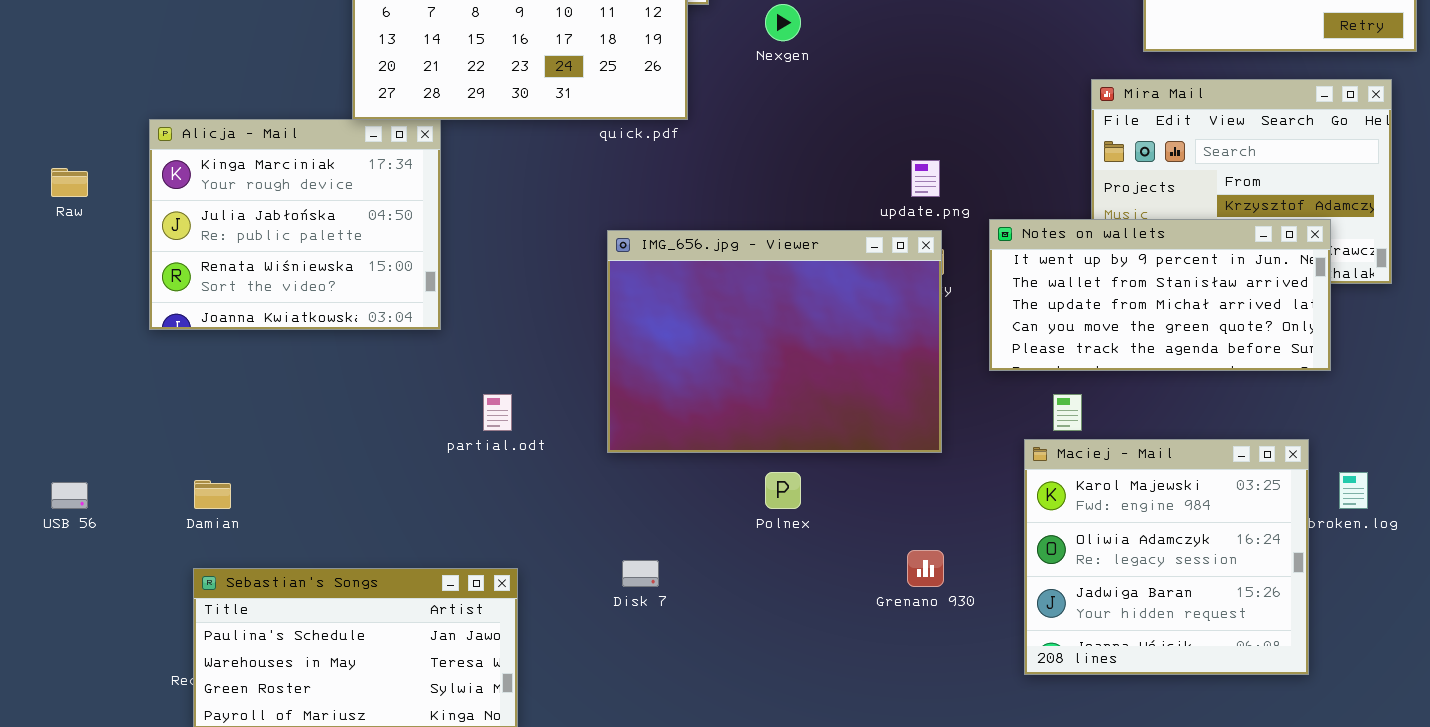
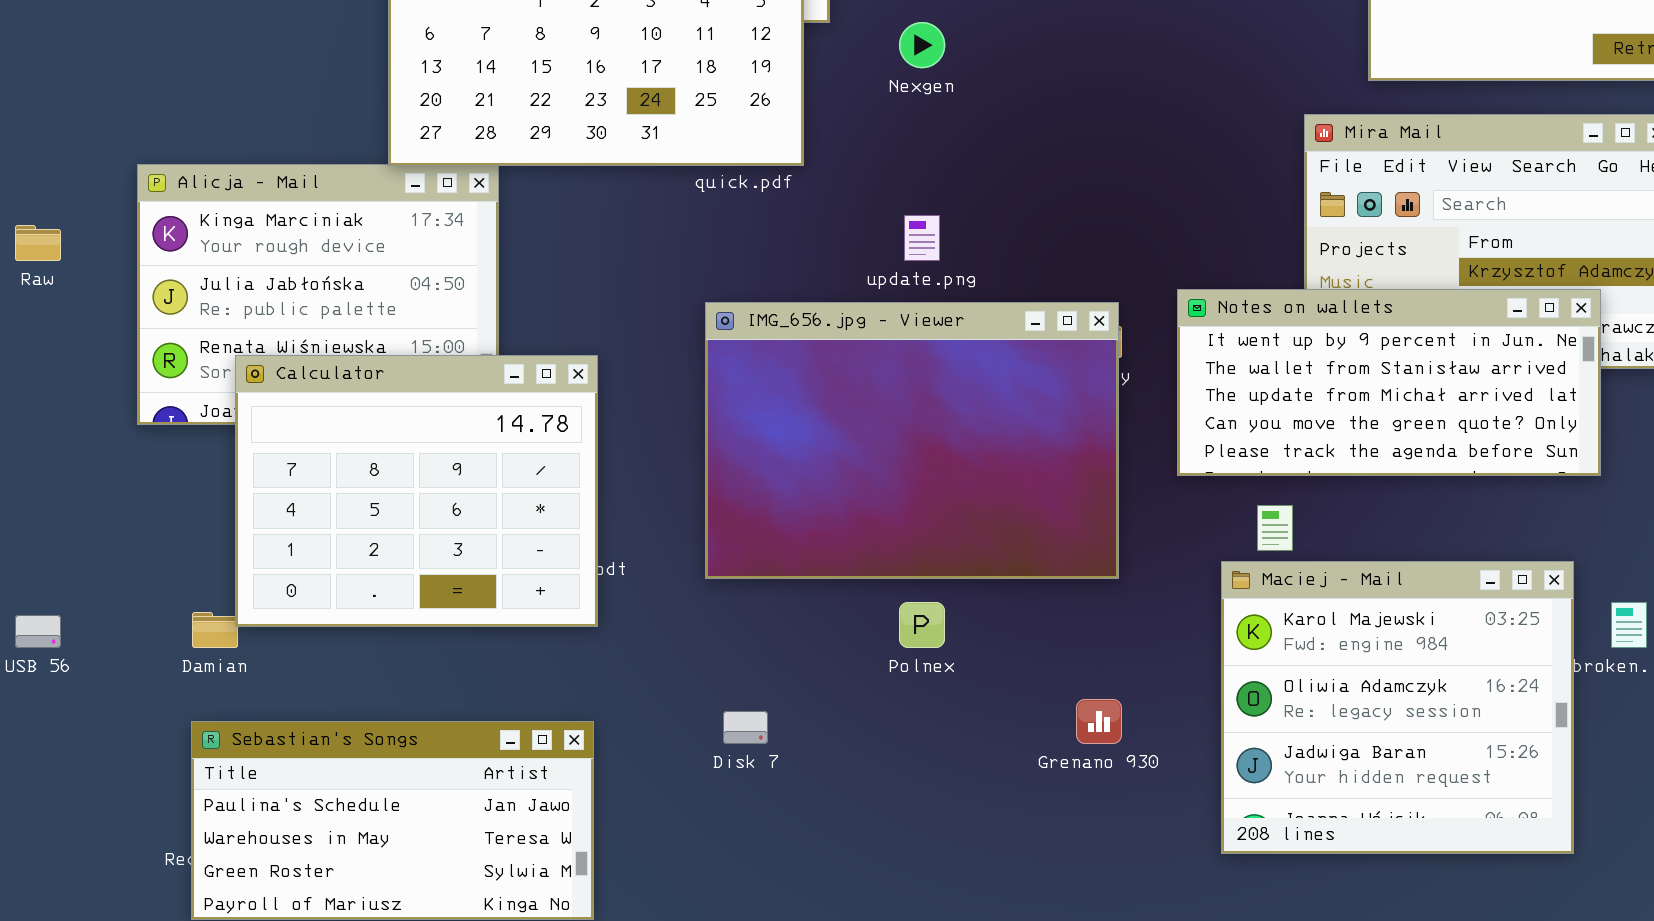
update.png: [911,160,940,197] -> [904,215,940,261], moved
Calculator: none -> [235,355,598,627], opened

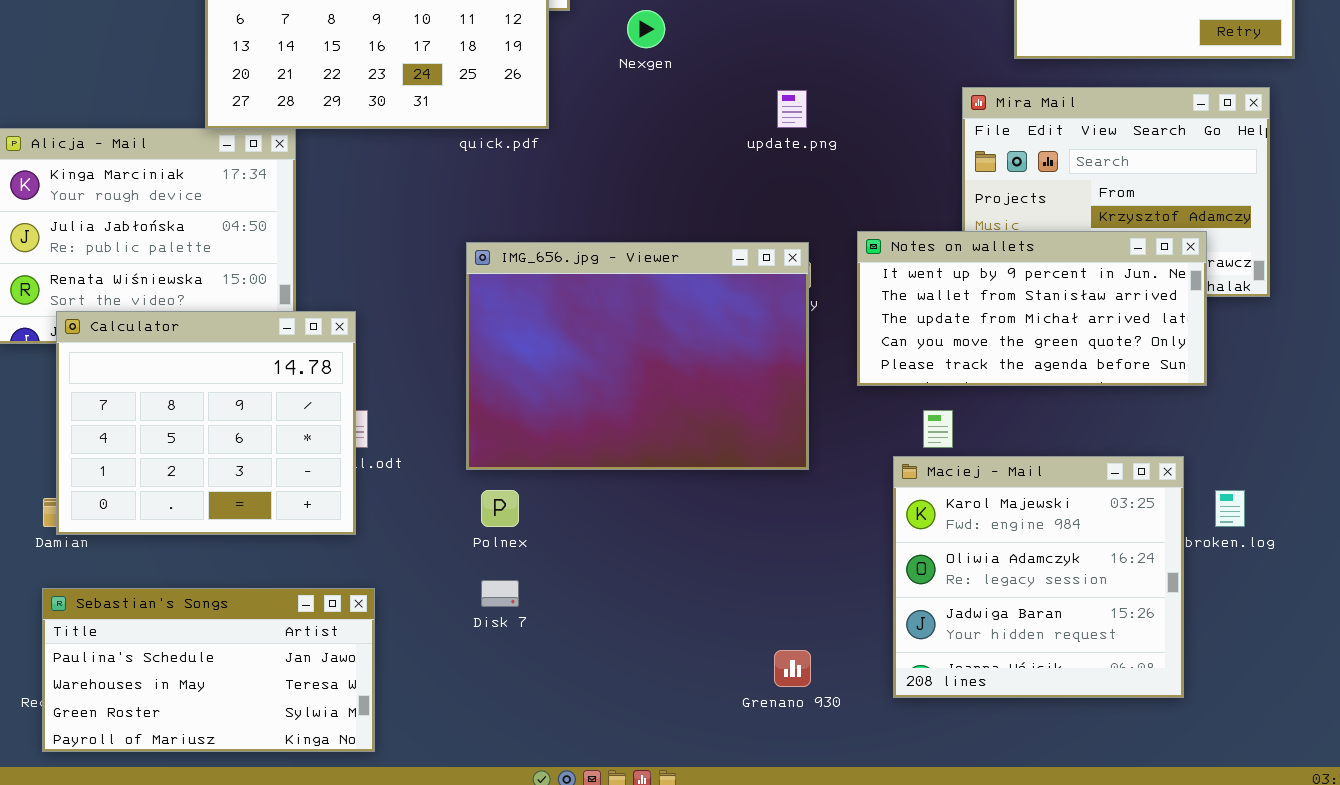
update.png: [904,215,940,261] -> [777,90,807,128], moved
Calculator: [235,355,598,627] -> [56,311,356,535], moved
Polnex: [899,602,945,648] -> [481,490,519,527], moved
Grenano 930: [1076,699,1122,744] -> [774,650,811,687], moved

